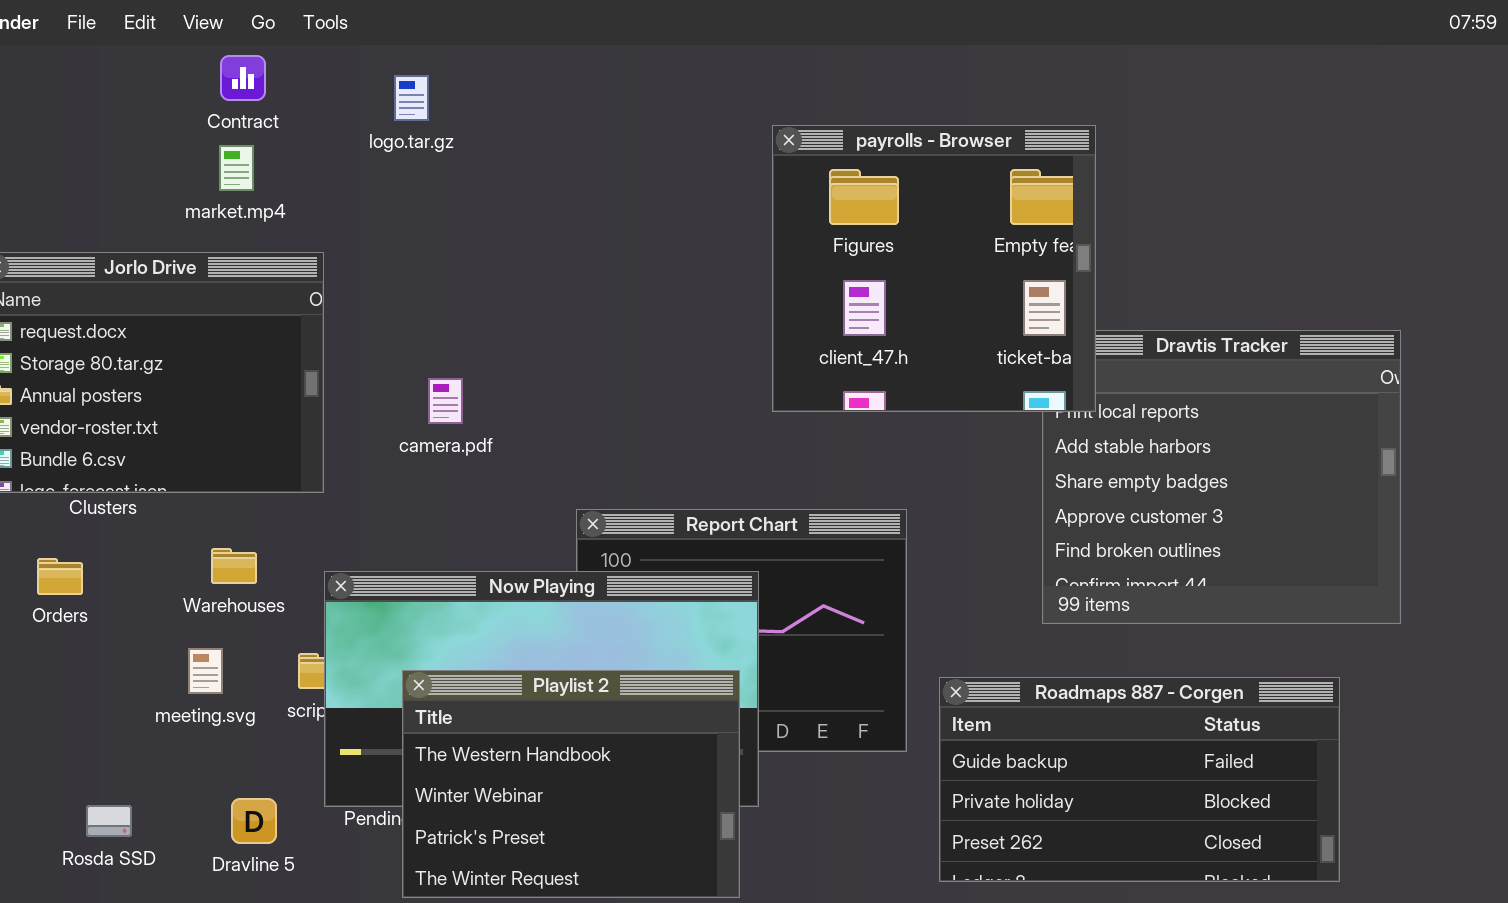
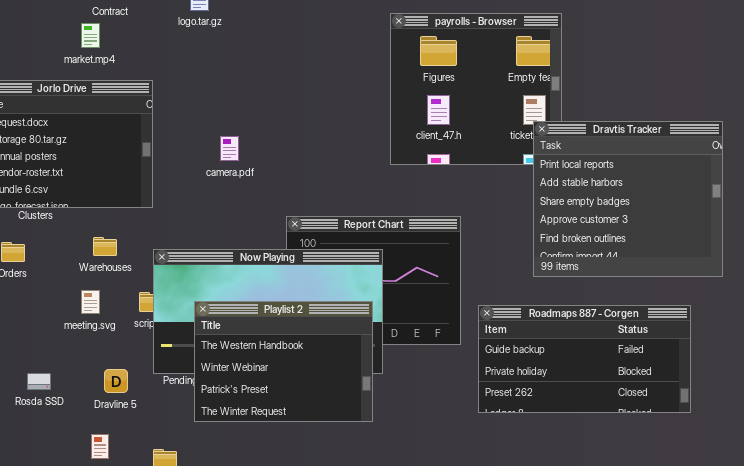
market.mp4: [219,145,254,191] -> [81,23,100,48], moved
Dravtis Tracker: [1042,330,1401,624] -> [533,121,723,277], raised
camera.pdf: [428,378,463,424] -> [220,136,239,161], moved

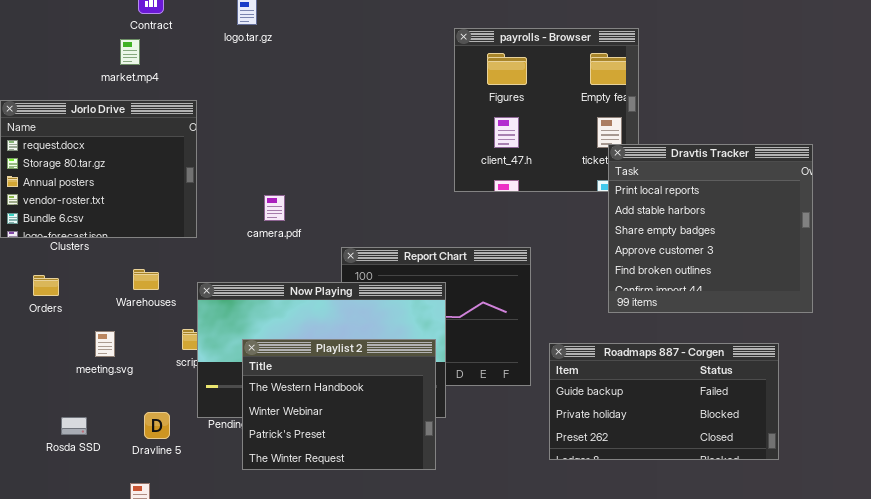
camera.pdf: [220,136,239,161] -> [264,195,285,221], moved
meeting.svg: [81,290,100,314] -> [95,331,115,357], moved

